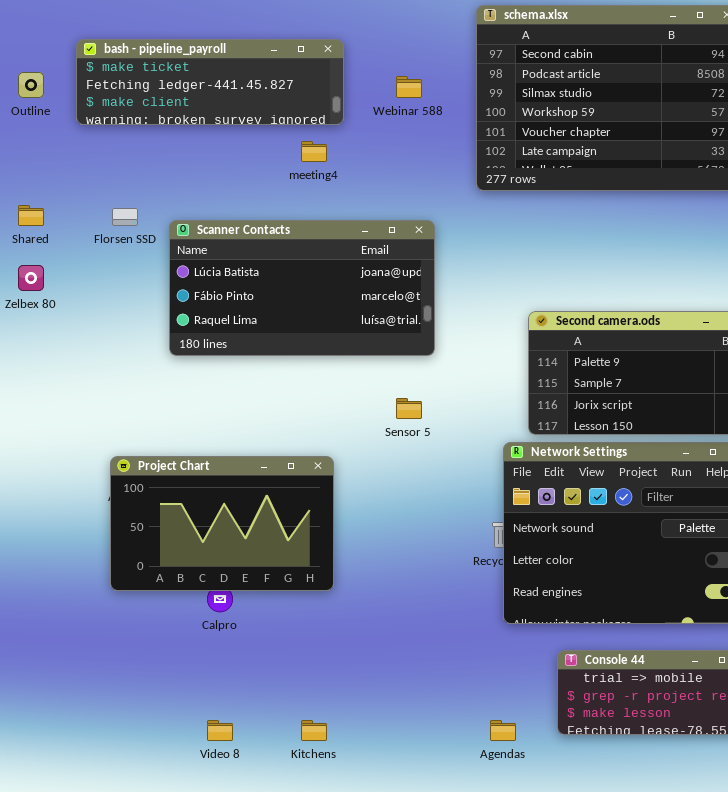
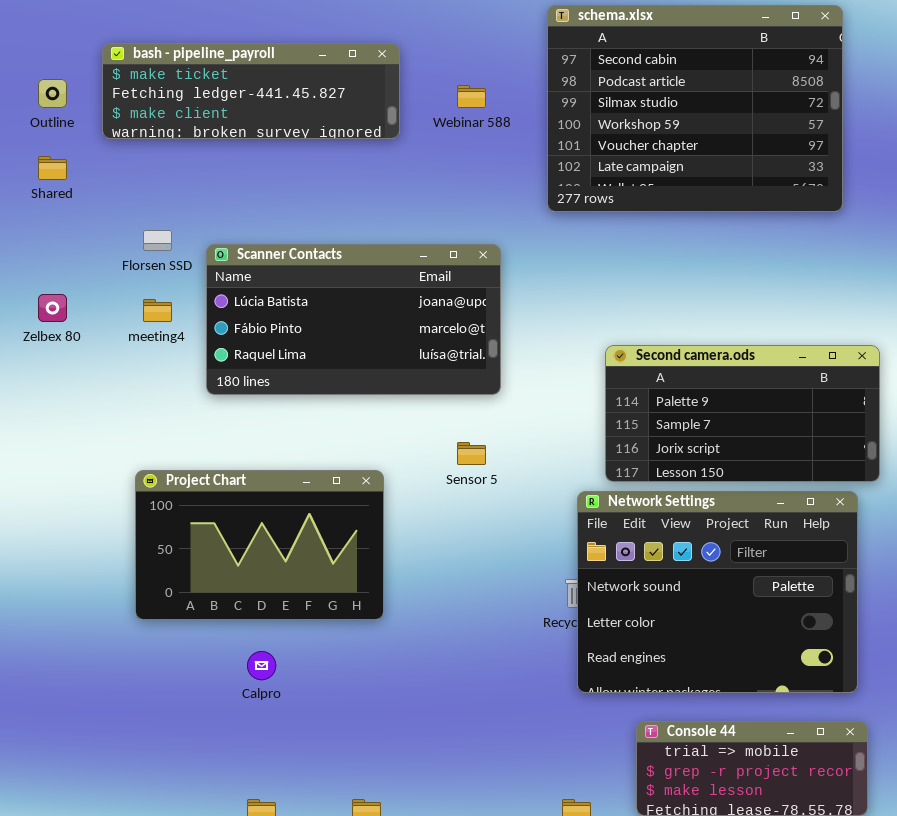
meeting4: [301,141,327,162] -> [143,299,172,322], moved
Shared: [18,205,44,226] -> [38,156,67,180], moved
Project Chart: [110,456,334,591] -> [135,470,384,620], moved

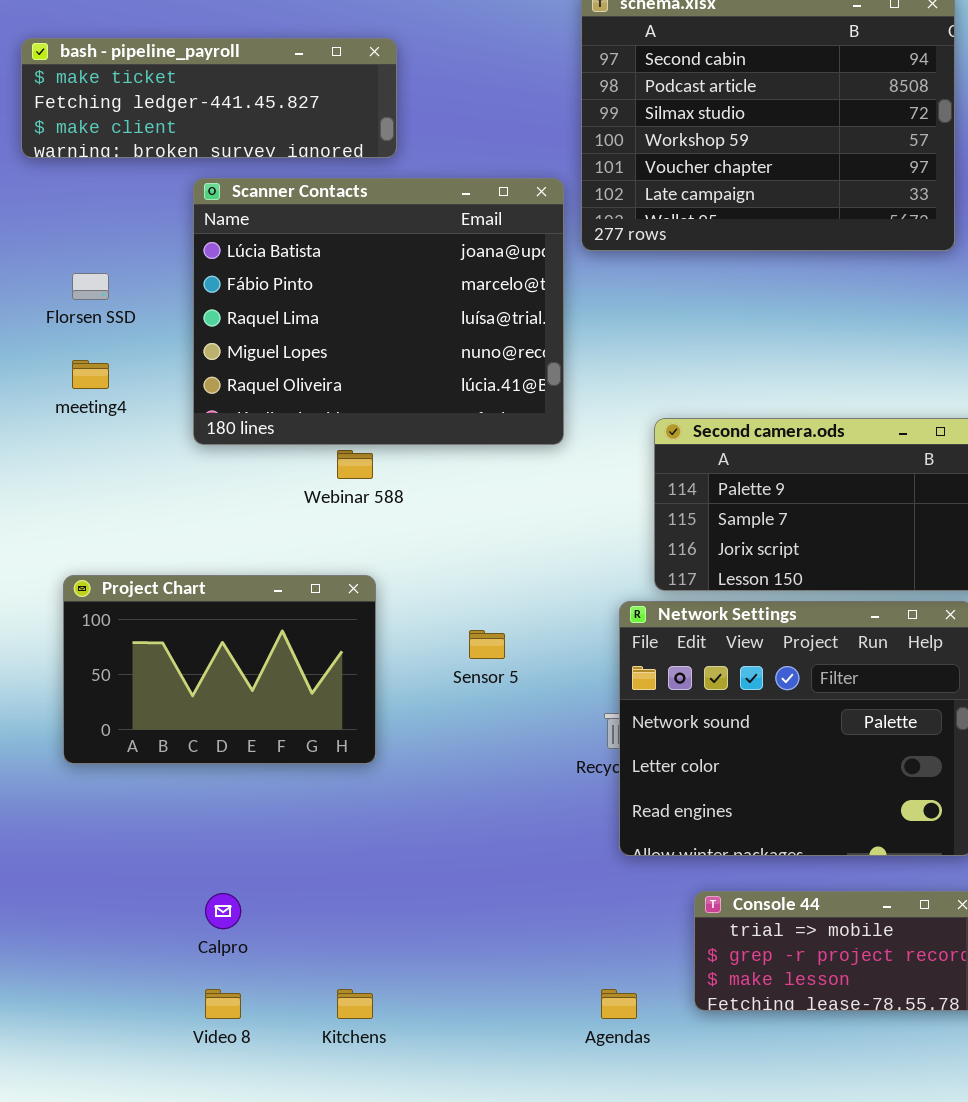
Webinar 588: [457,85,486,108] -> [337,450,373,479], moved
Scanner Contacts: [206,244,501,395] -> [193,178,564,445], moved, resized
Sensor 5: [457,442,486,465] -> [469,630,505,659], moved
Calpro: [247,651,276,680] -> [205,893,241,929], moved

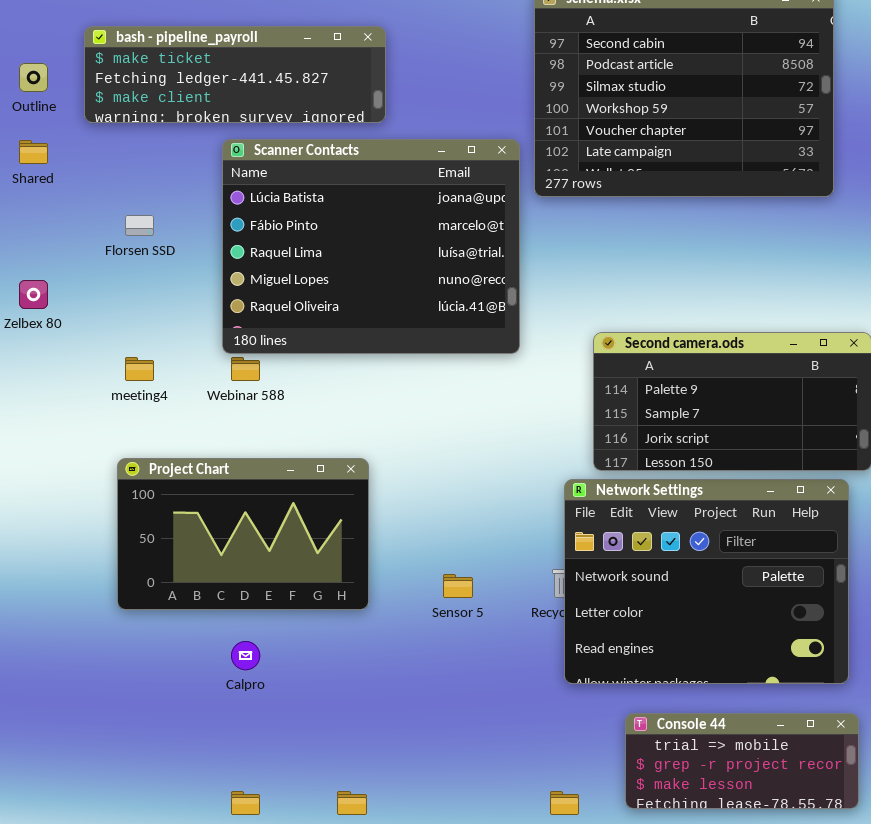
meeting4: [72,360,109,389] -> [125,357,154,381], moved
Webinar 588: [337,450,373,479] -> [231,357,260,381], moved
Sensor 5: [469,630,505,659] -> [443,574,473,598], moved
Calpro: [205,893,241,929] -> [231,641,260,670], moved

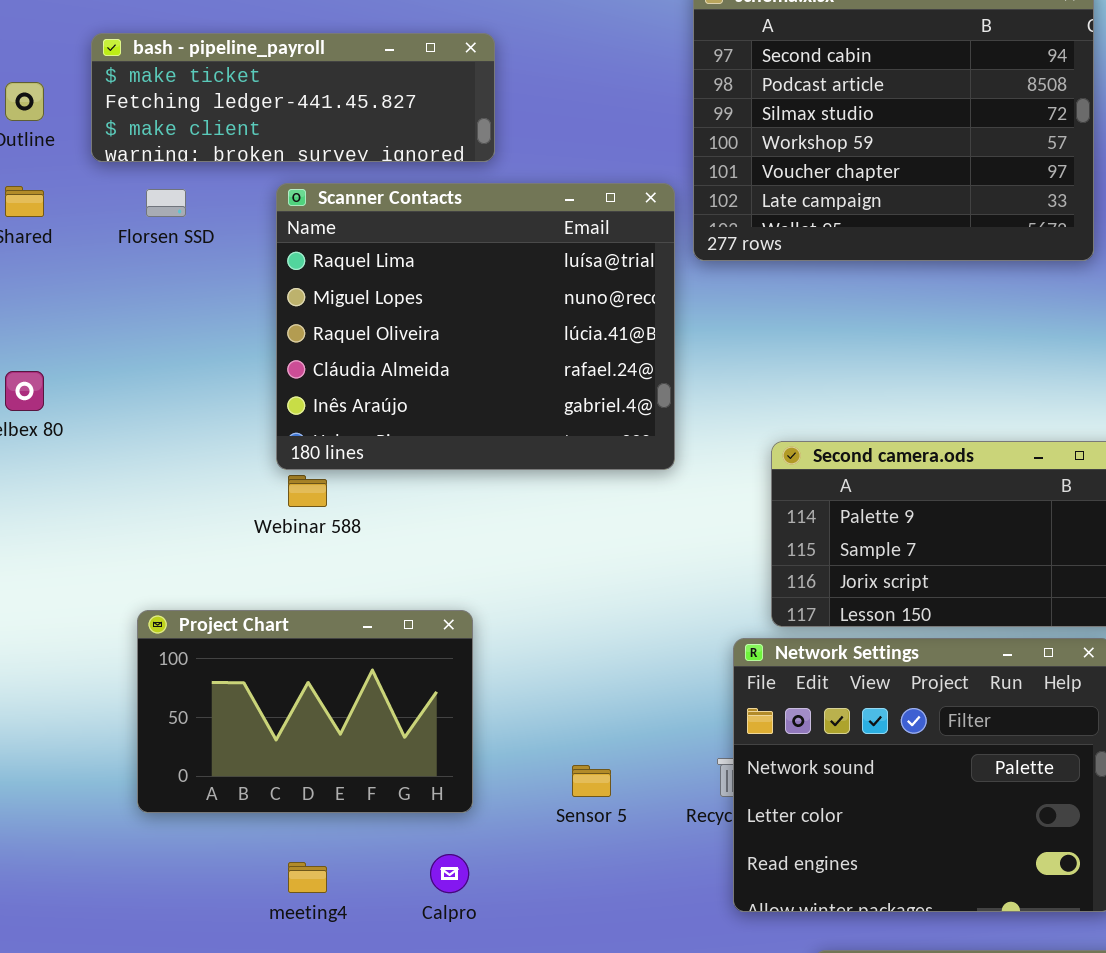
Scanner Contacts: [222,139,520,354] -> [276,183,675,470], scrolled down 2 rows
Florsen SSD: [125,215,154,236] -> [146,189,186,217], moved
meeting4: [125,357,154,381] -> [288,862,327,893], moved
Calpro: [231,641,260,670] -> [430,854,469,893], moved

